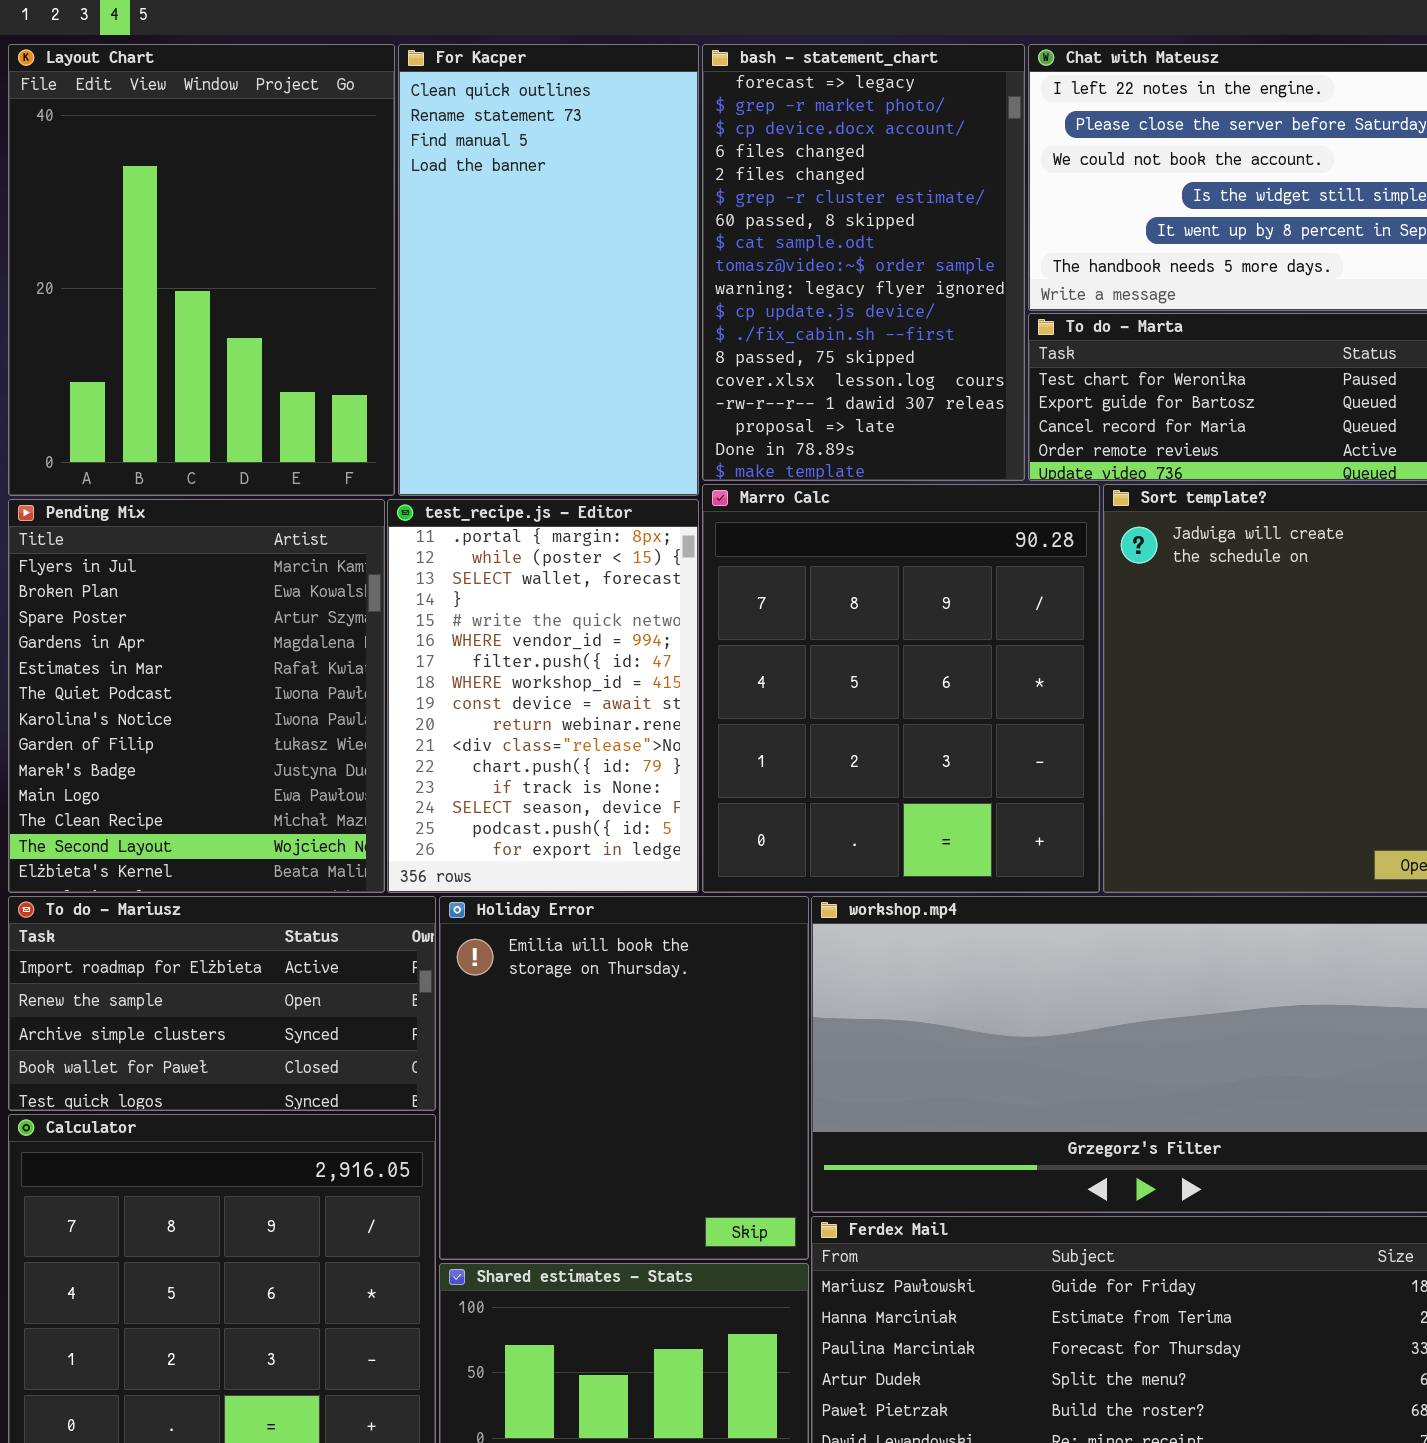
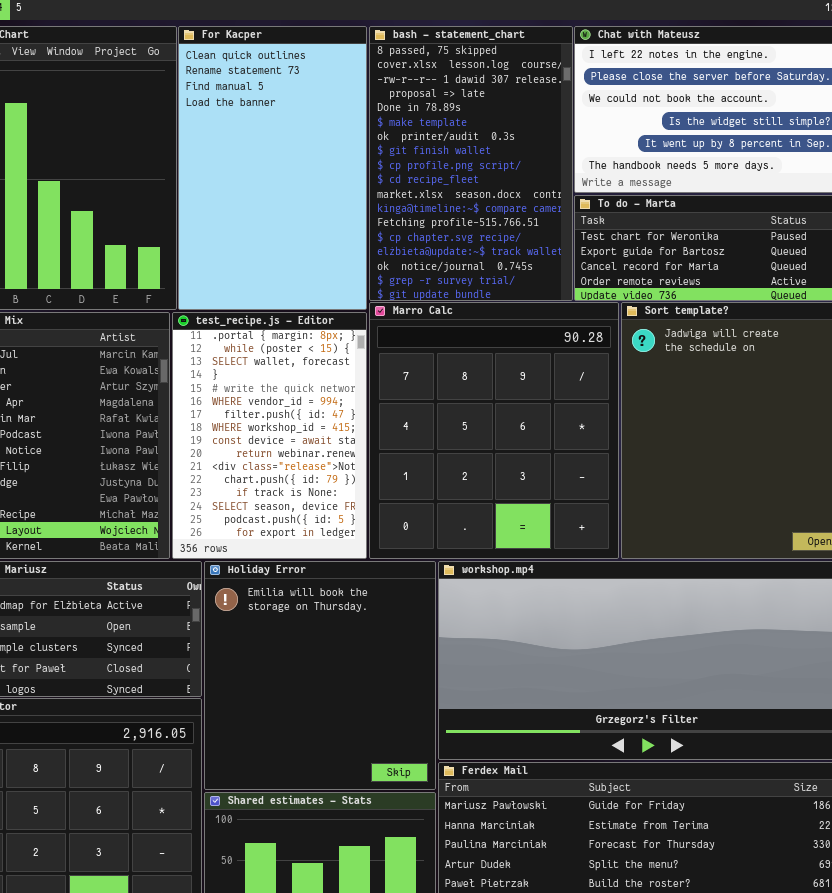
bash - statement_chart: [702,44,1025,481] -> [369,26,573,301], scrolled down 12 rows

